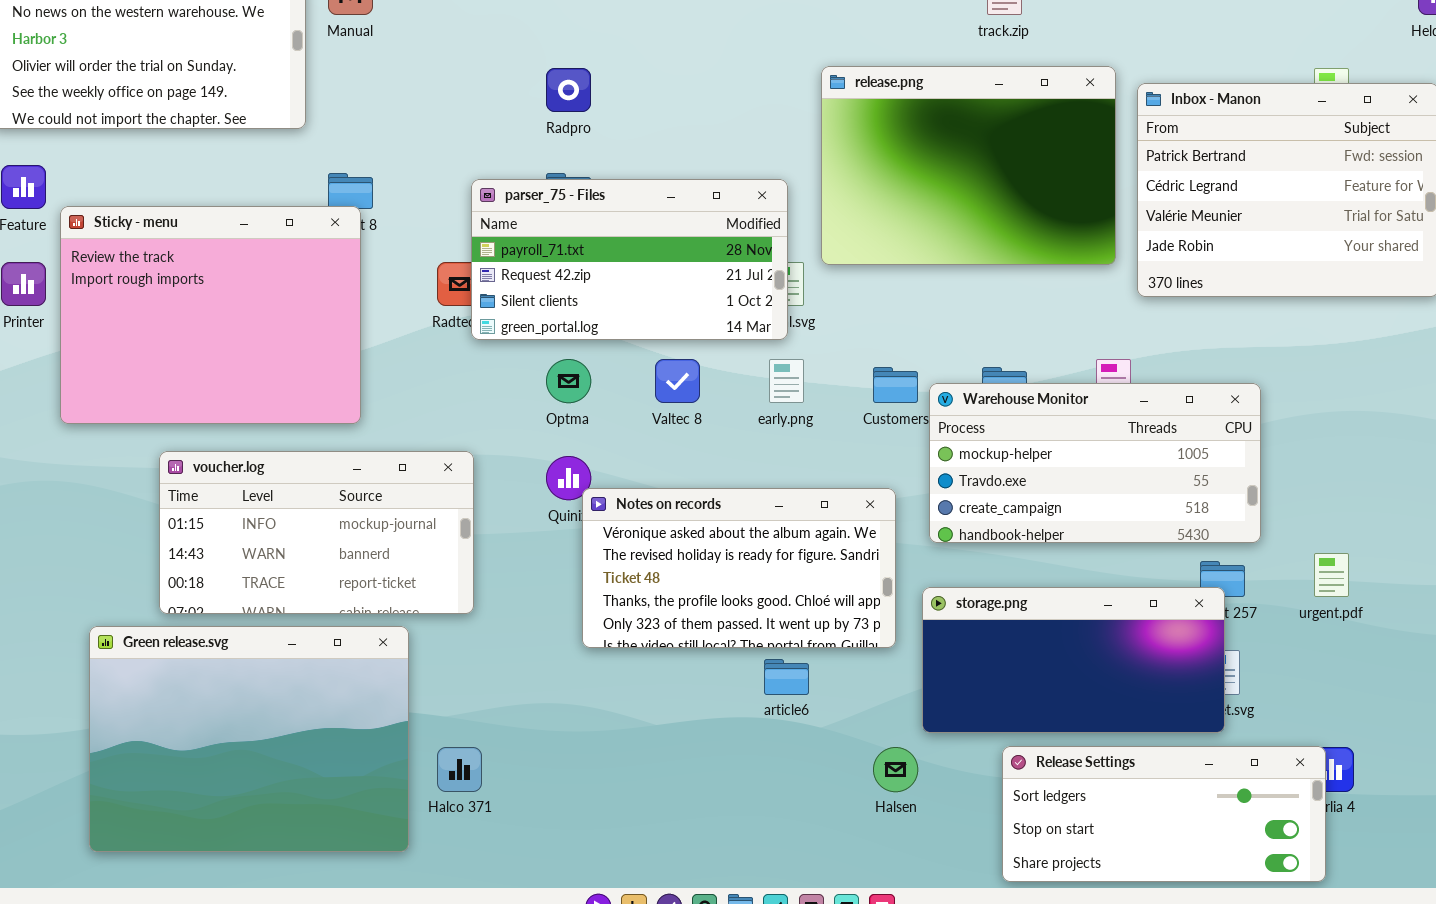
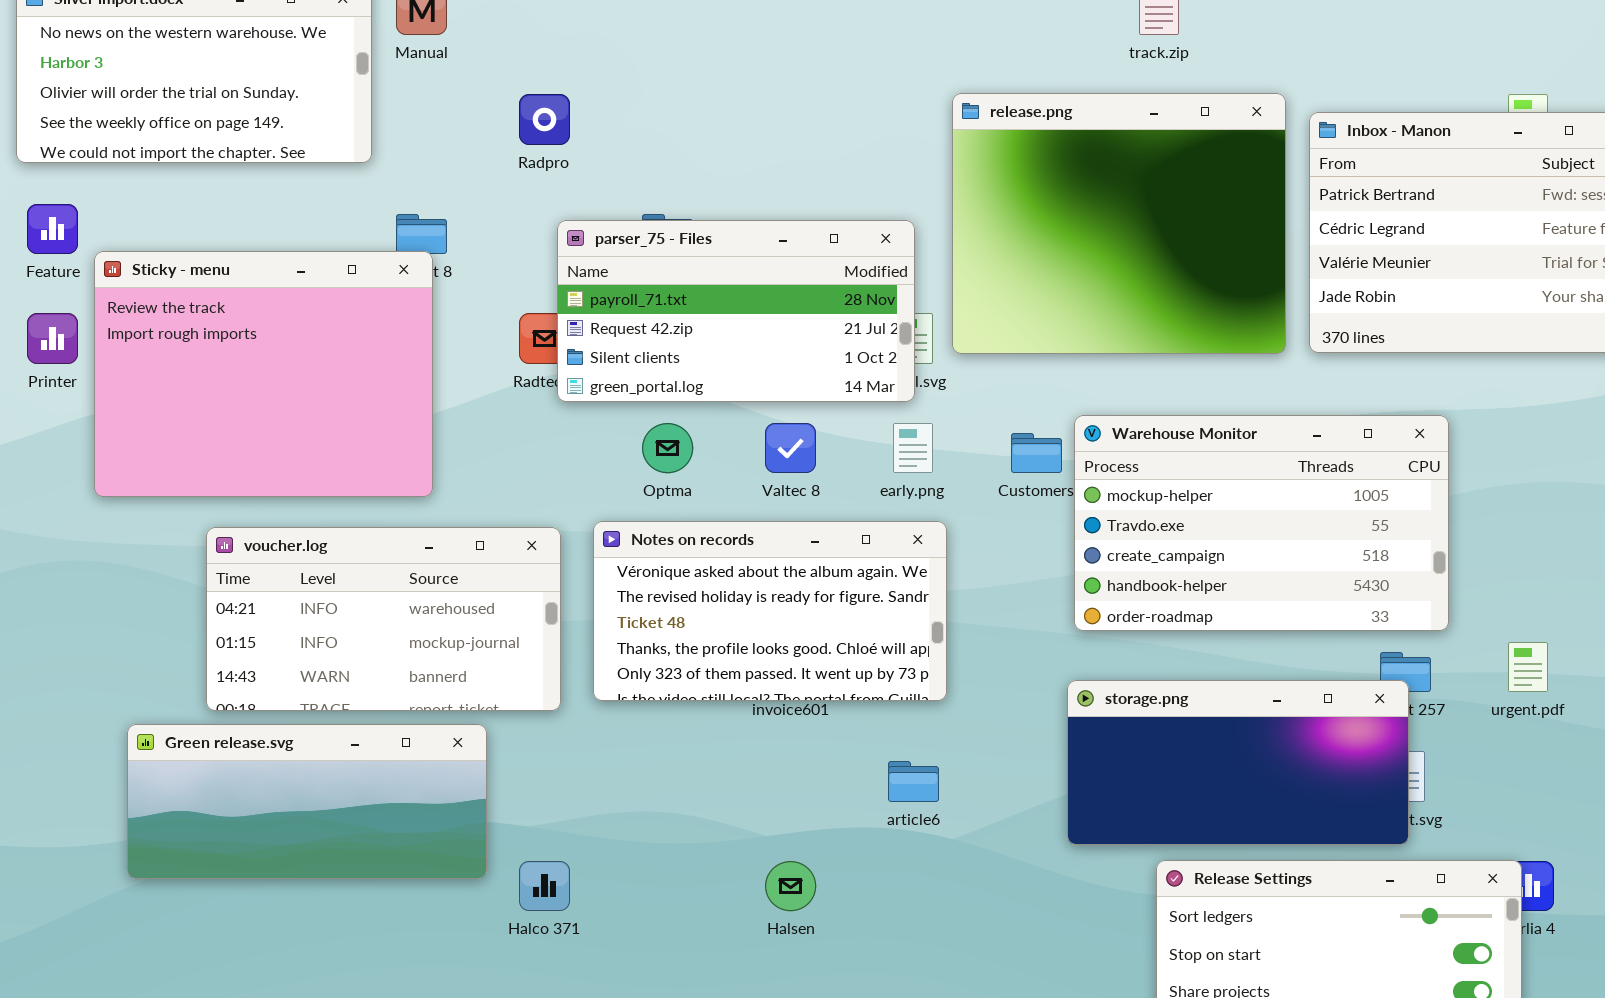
release.png: [821,66,1116,265] -> [952,93,1286,354], resized
Radpro: [546,68,591,112] -> [519,94,570,145], moved
Warehouse Monitor: [929,383,1261,543] -> [1074,415,1449,631], resized
voucher.log: [159,451,474,614] -> [206,527,561,711], scrolled up 1 row
Notes on records: [582,488,896,648] -> [593,521,947,701], moved
Green release.svg: [89,626,409,852] -> [127,724,487,879], resized
Halsen: [873,747,918,792] -> [765,861,816,911], moved

